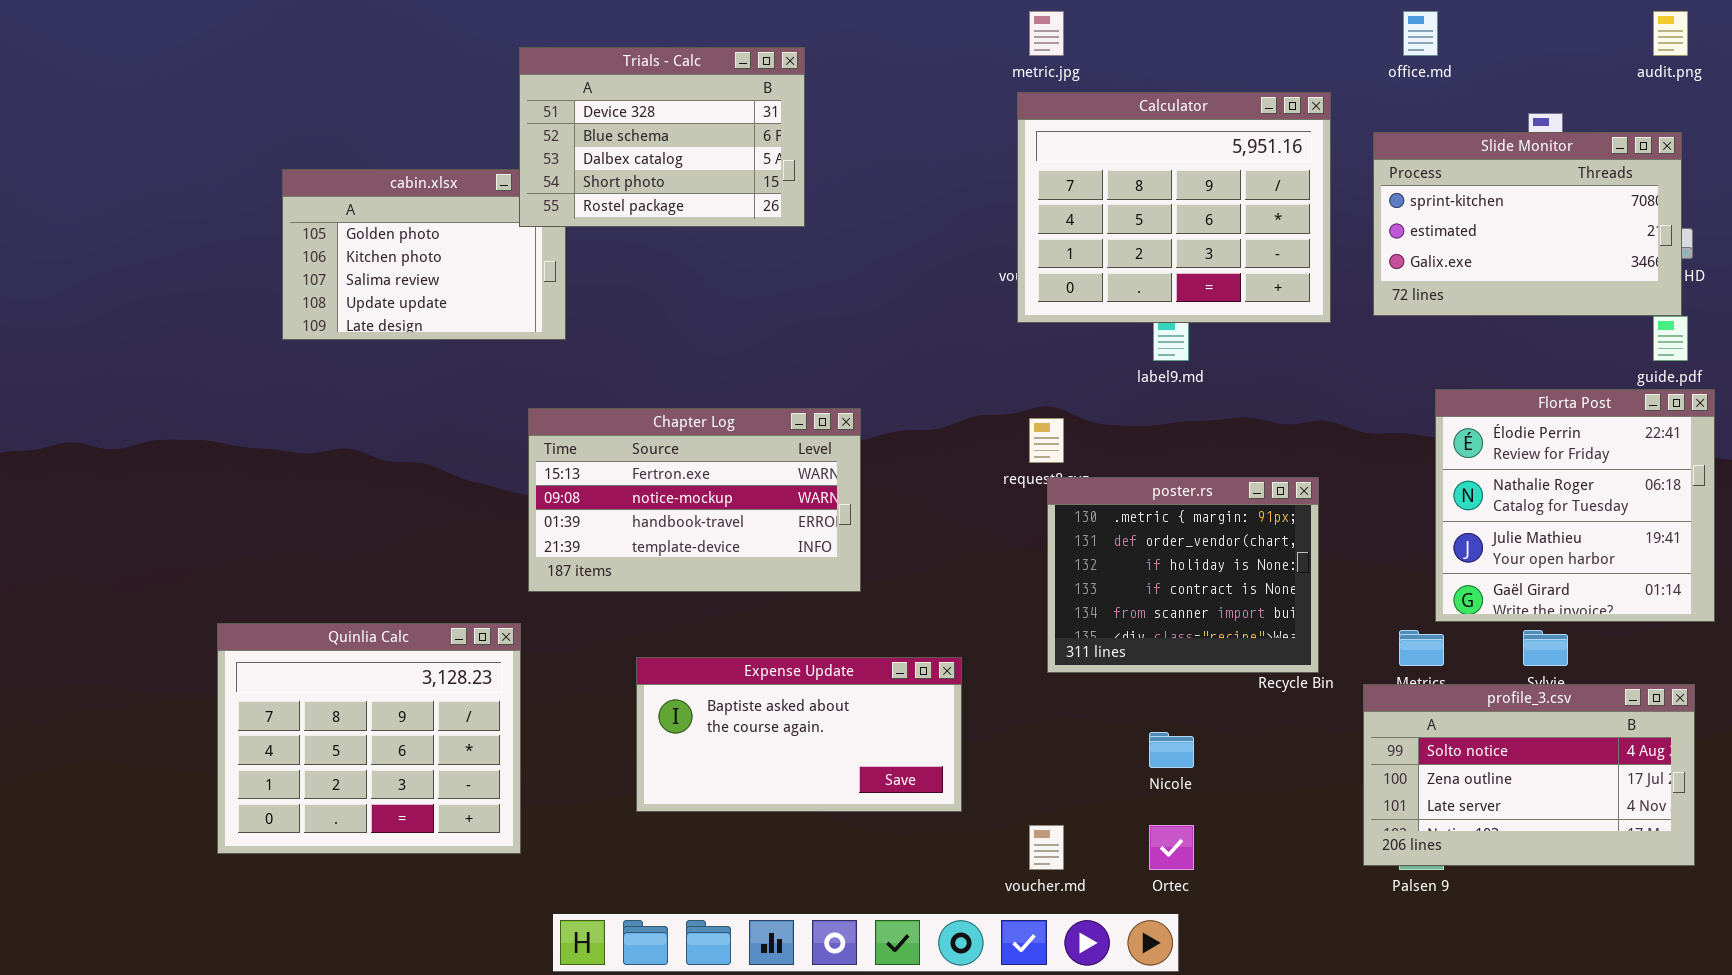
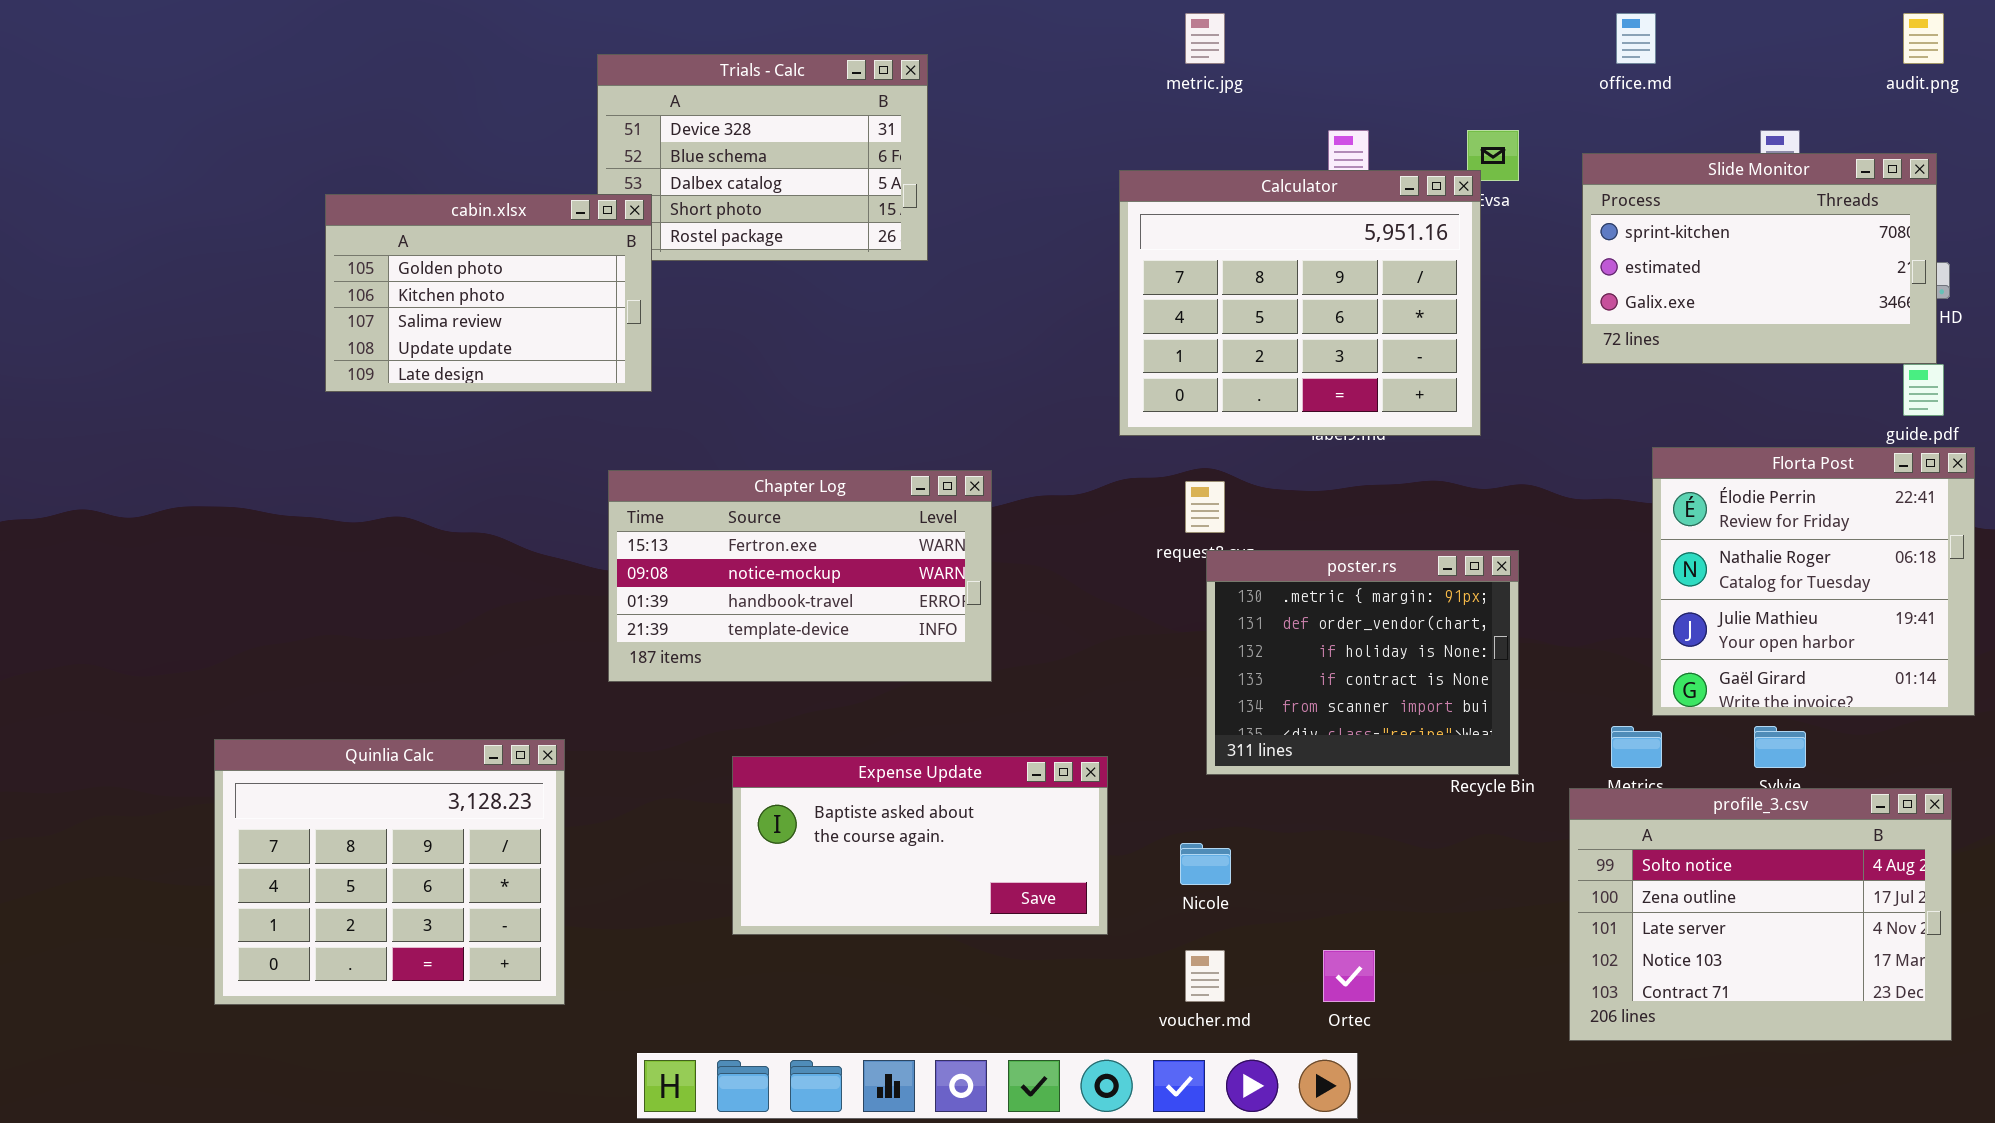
Calculator: [1017,92,1331,323] -> [1119,170,1481,436], moved
cabin.xlsx: [282,169,566,340] -> [325,194,652,392], raised
Quinlia Calc: [217,623,521,854] -> [214,739,565,1005], moved
profile_3.csv: [1363,684,1695,866] -> [1569,788,1952,1041], resized
Nicole: [1149,732,1194,768] -> [1180,843,1231,885], moved

